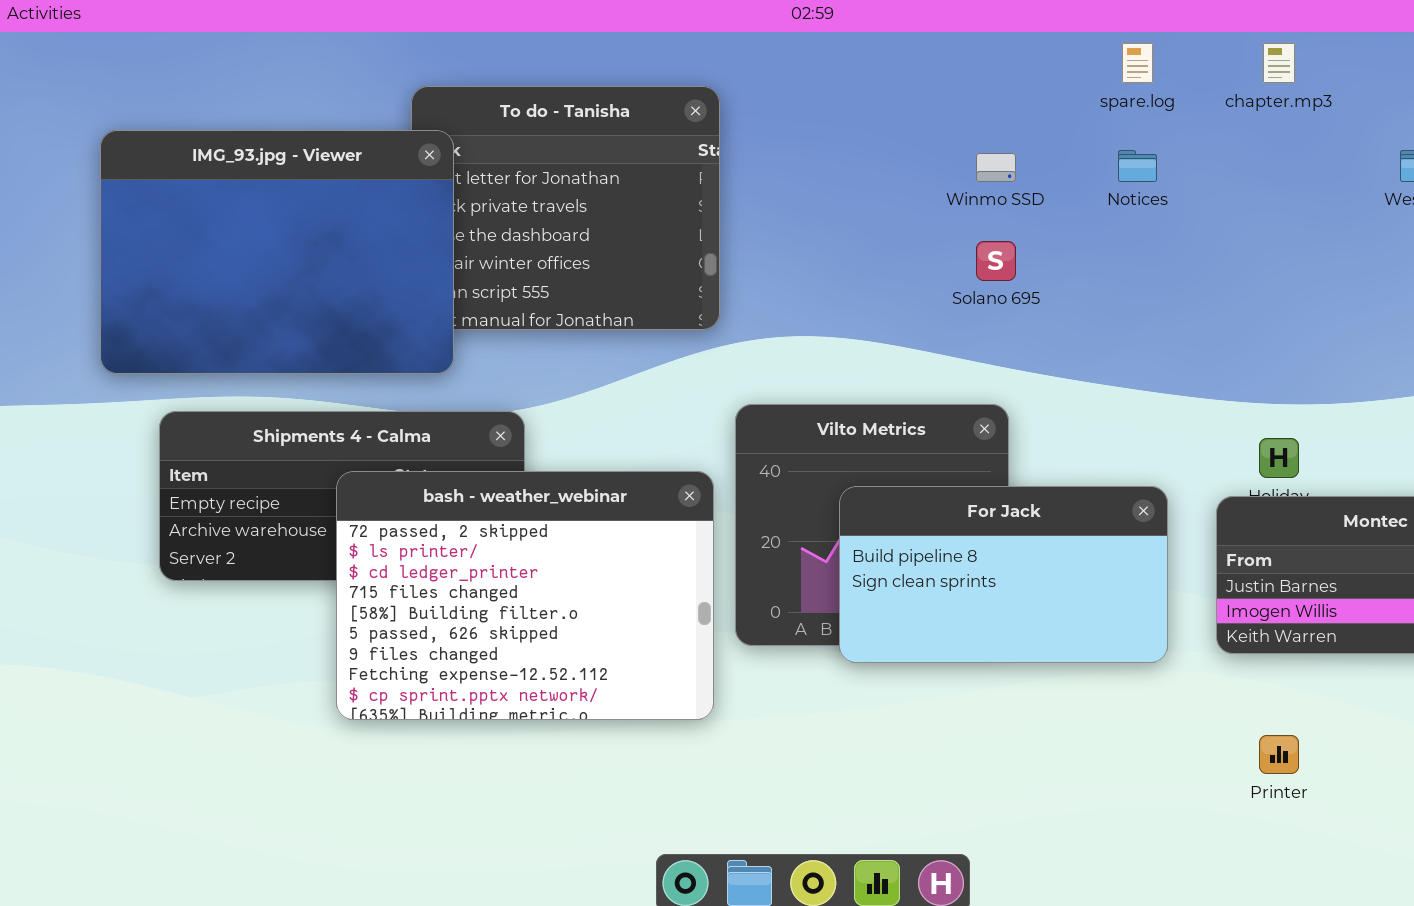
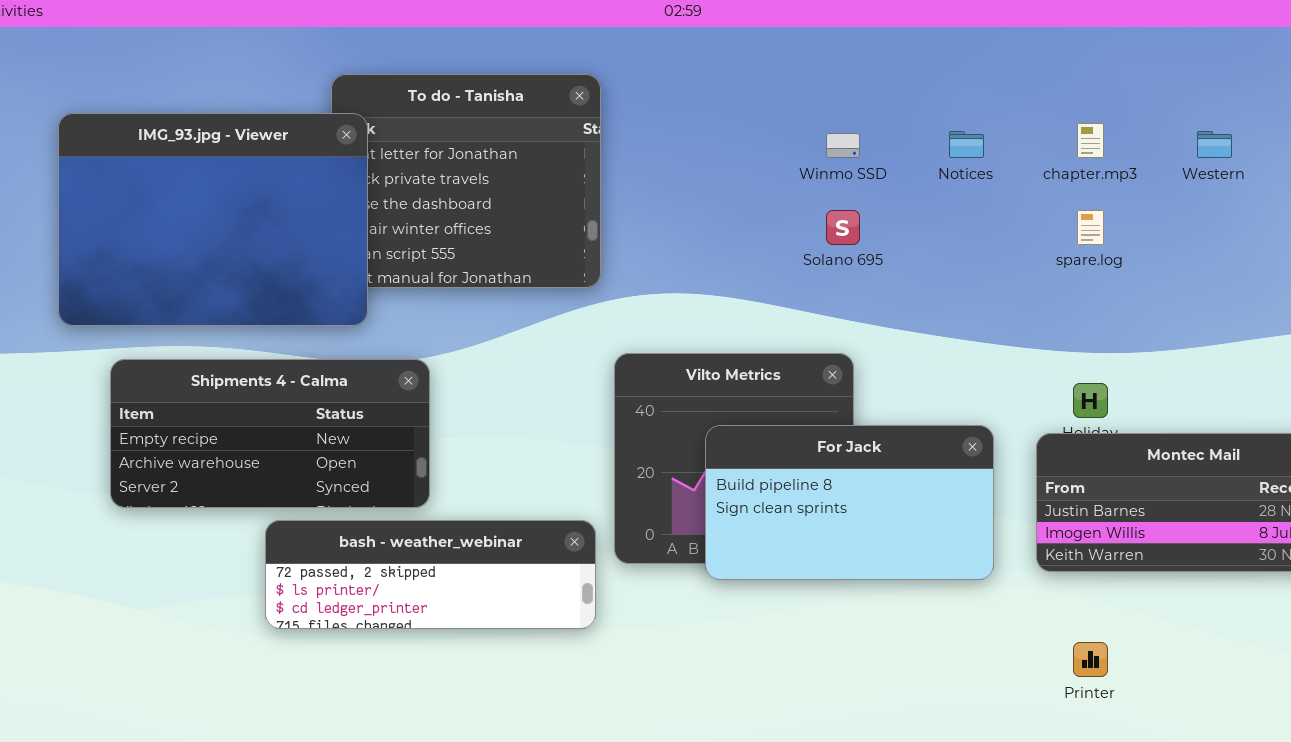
spare.log: [1122,43,1153,83] -> [1077,210,1104,245], moved
chapter.mp3: [1263,43,1295,83] -> [1077,123,1104,158], moved
bash - weather_webinar: [336,471,714,720] -> [265,520,596,629], resized

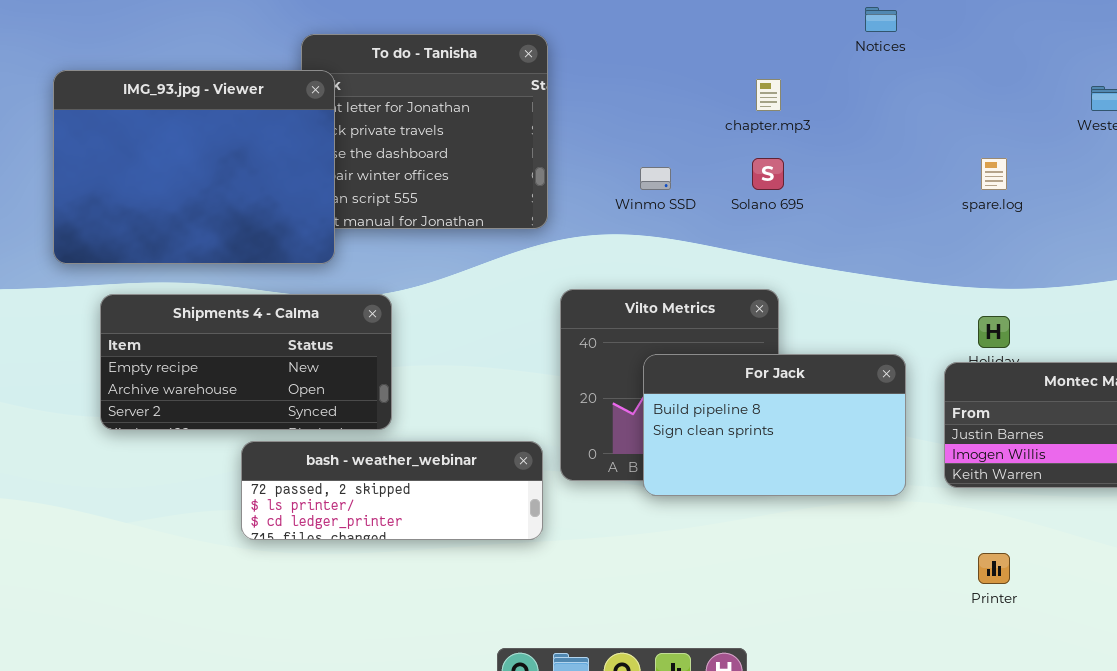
chapter.mp3: [1077,123,1104,158] -> [756,79,781,111], moved
Notices: [949,131,984,158] -> [865,7,897,32], moved
Winmo SSD: [826,133,860,158] -> [640,167,671,190], moved

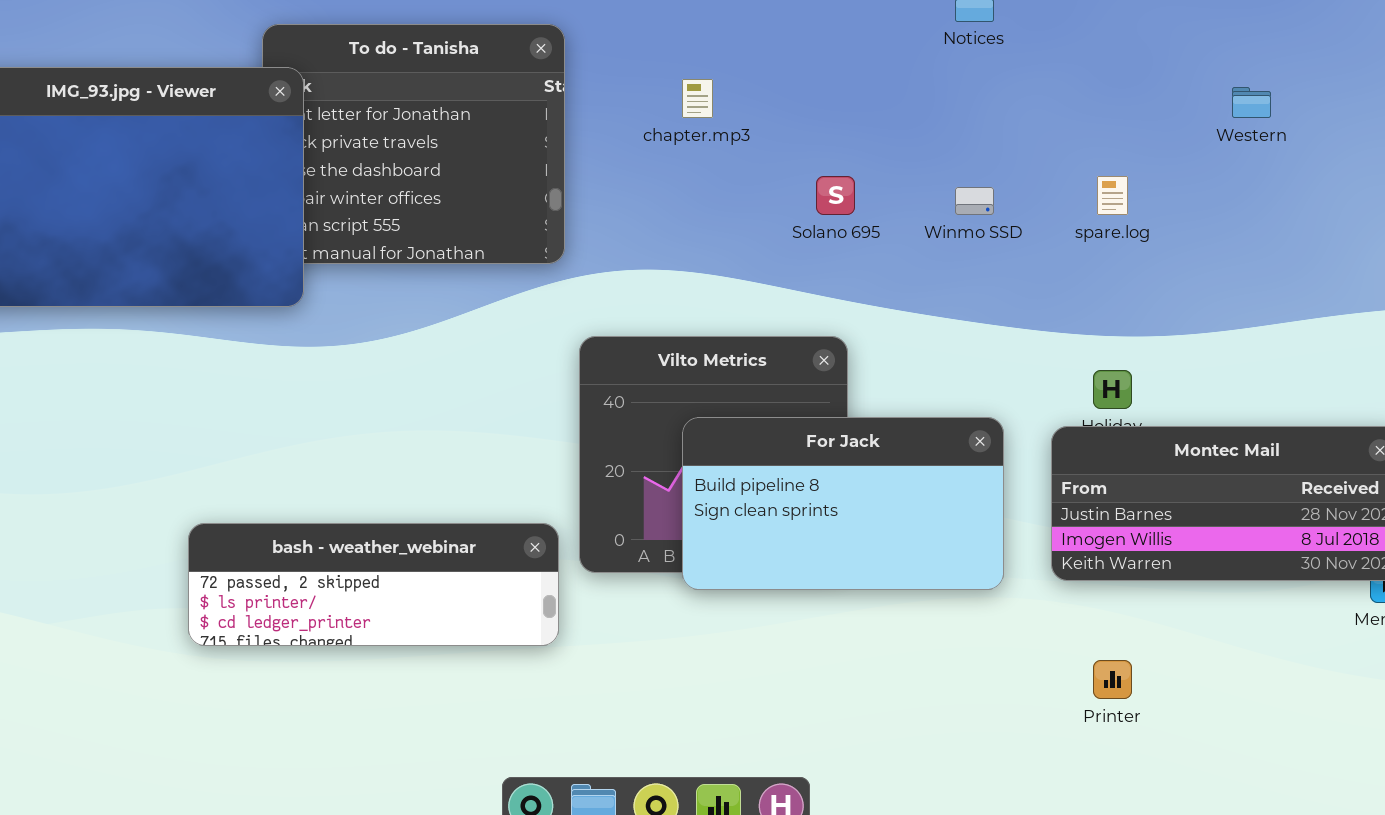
chapter.mp3: [756,79,781,111] -> [682,79,713,118], moved
Winmo SSD: [640,167,671,190] -> [955,187,994,215], moved
Shipments 4 - Calma: [100,294,392,430] -> none, closed

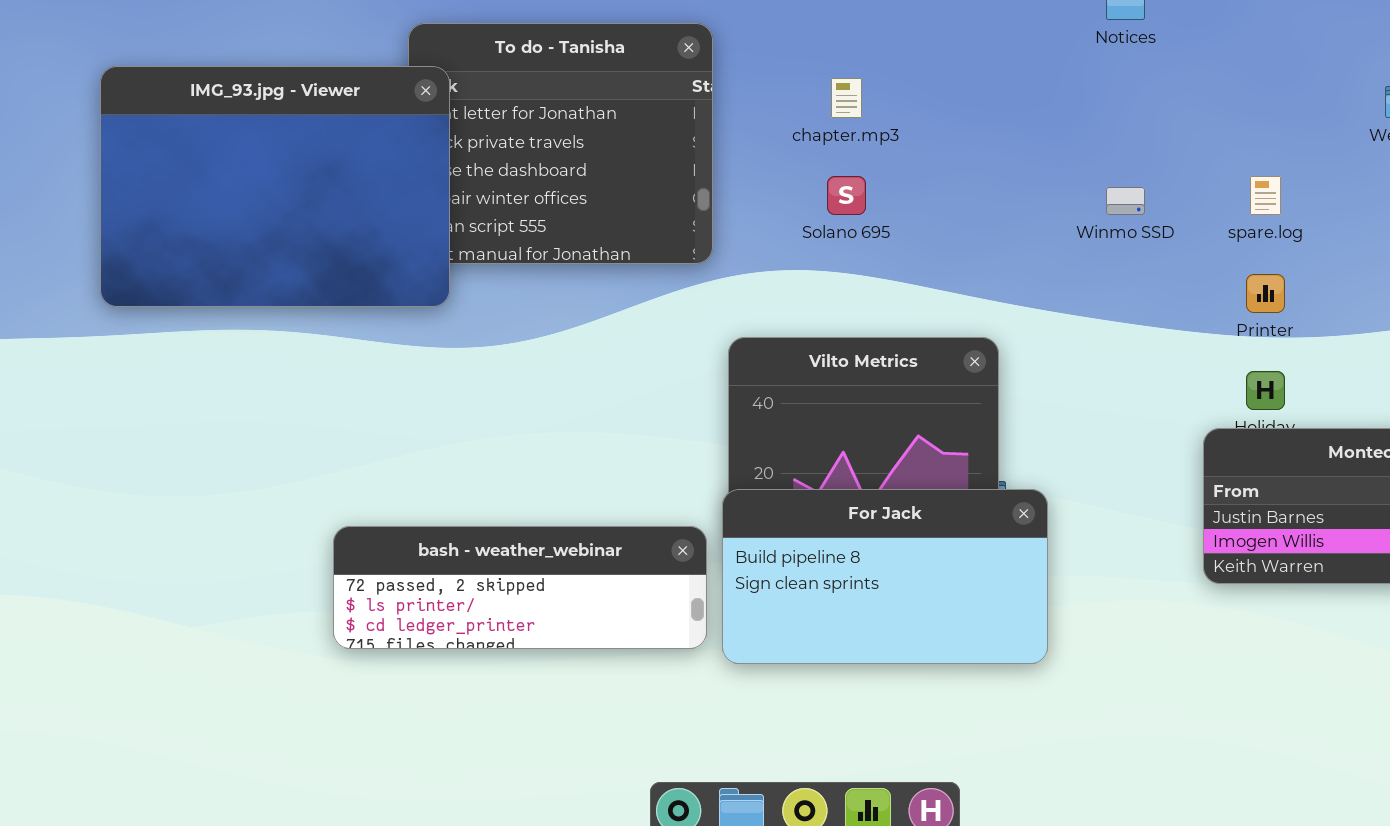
Solano 695: [816,176,855,215] -> [827,176,866,215], moved
For Jack: [682,417,1004,590] -> [722,489,1048,664], moved
Printer: [1093,660,1132,699] -> [1246,274,1285,313], moved

